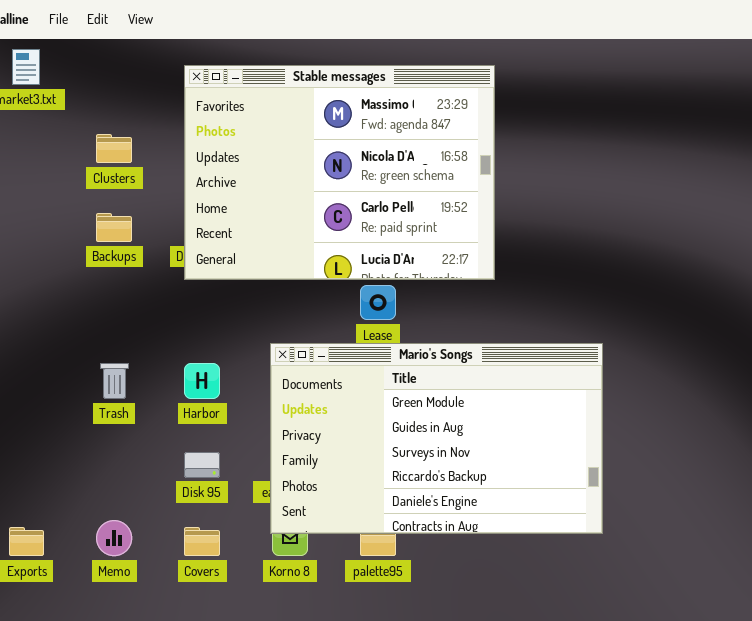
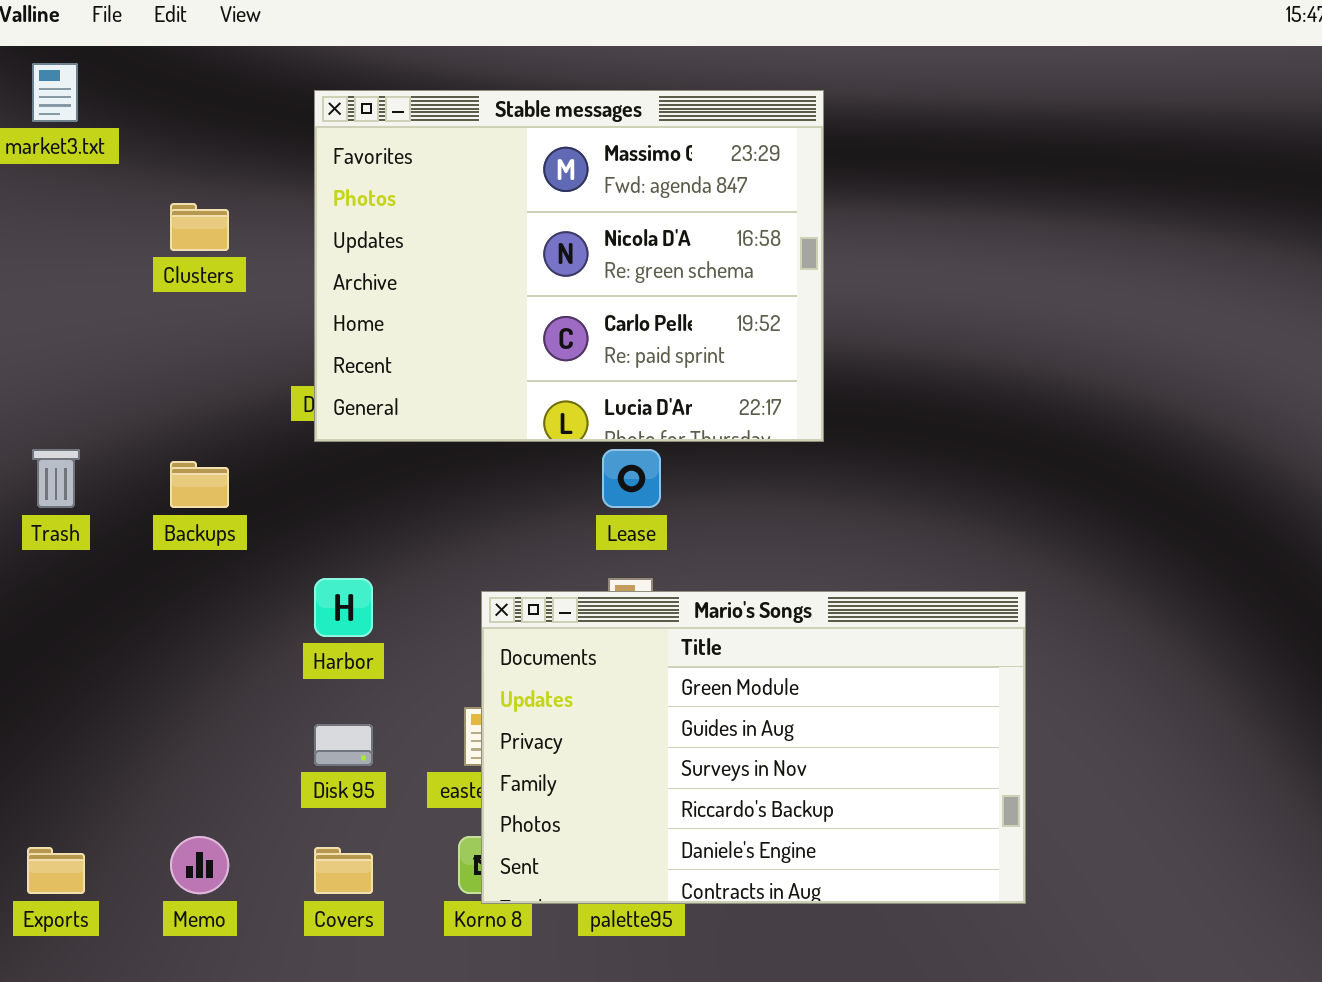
Backups: [96,213,132,242] -> [170,461,229,508], moved
Mario's Songs: [270,343,603,534] -> [481,591,1026,904], moved
Trash: [100,363,129,399] -> [32,449,80,508], moved

